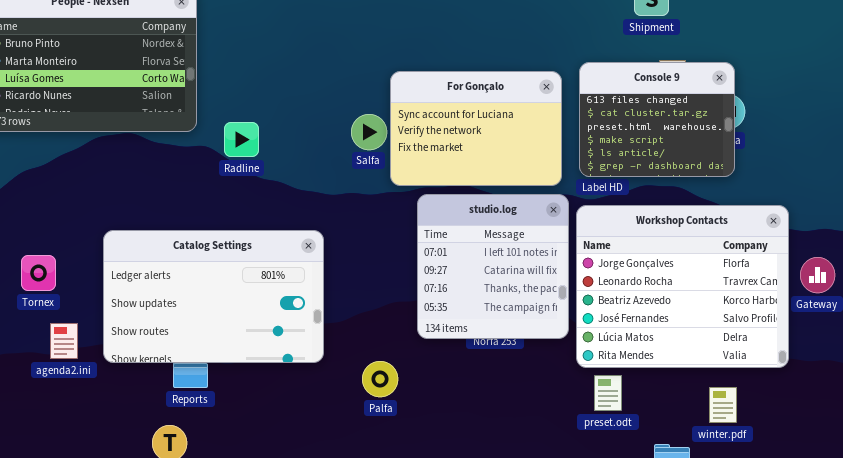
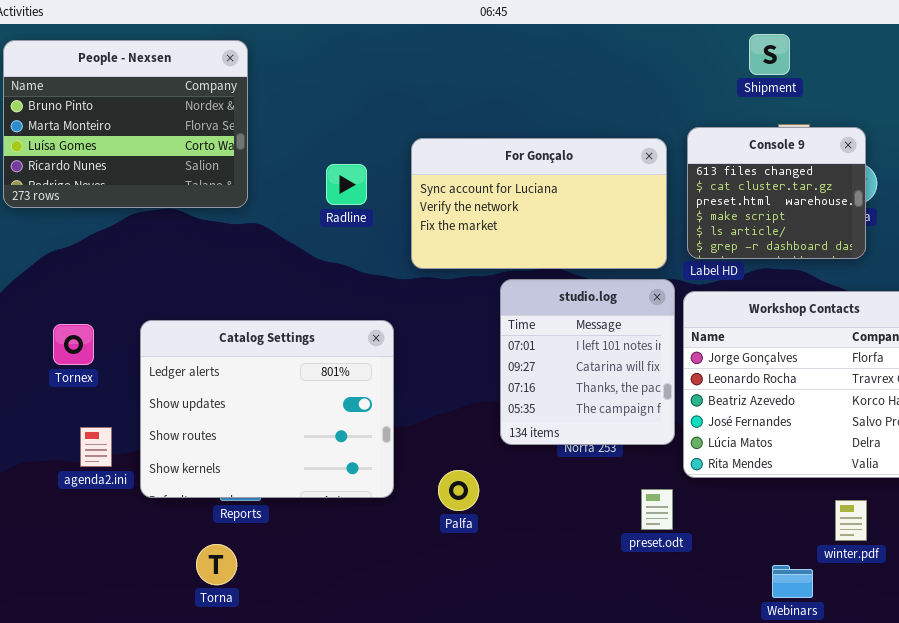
For Gonçalo: [390,71,562,186] -> [411,138,667,269], resized
Radline: [224,122,259,157] -> [326,164,367,205], moved
Catalog Settings: [103,230,324,363] -> [140,320,394,498], resized
Tornex: [21,255,56,291] -> [53,324,94,365], moved
preset.odt: [594,375,622,411] -> [641,489,673,530], moved

